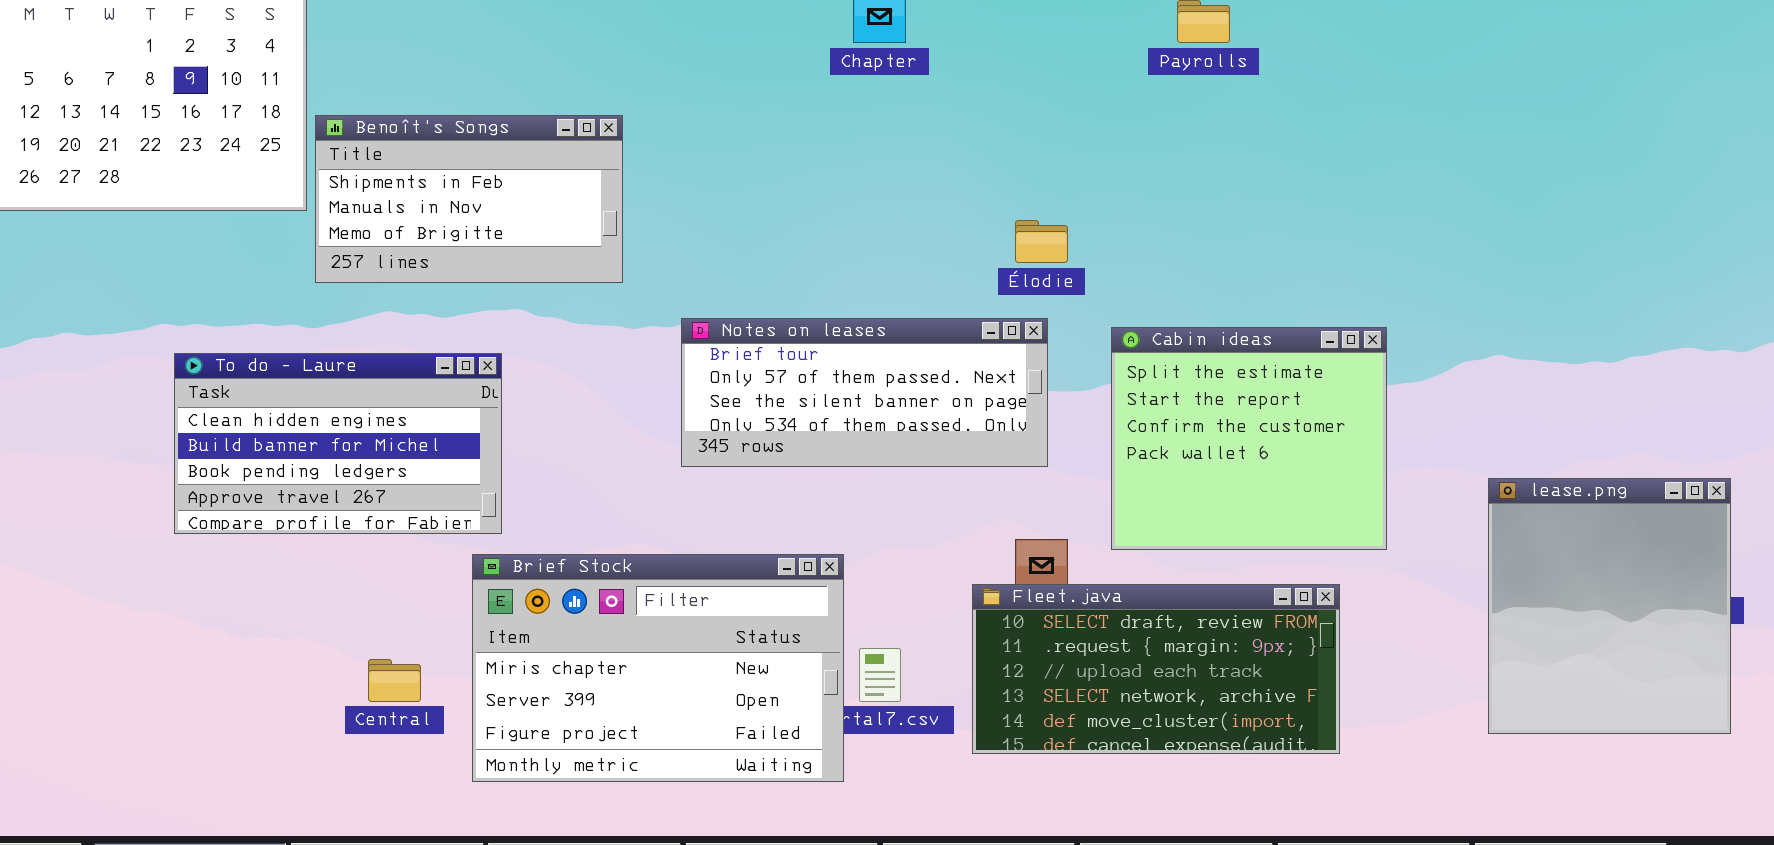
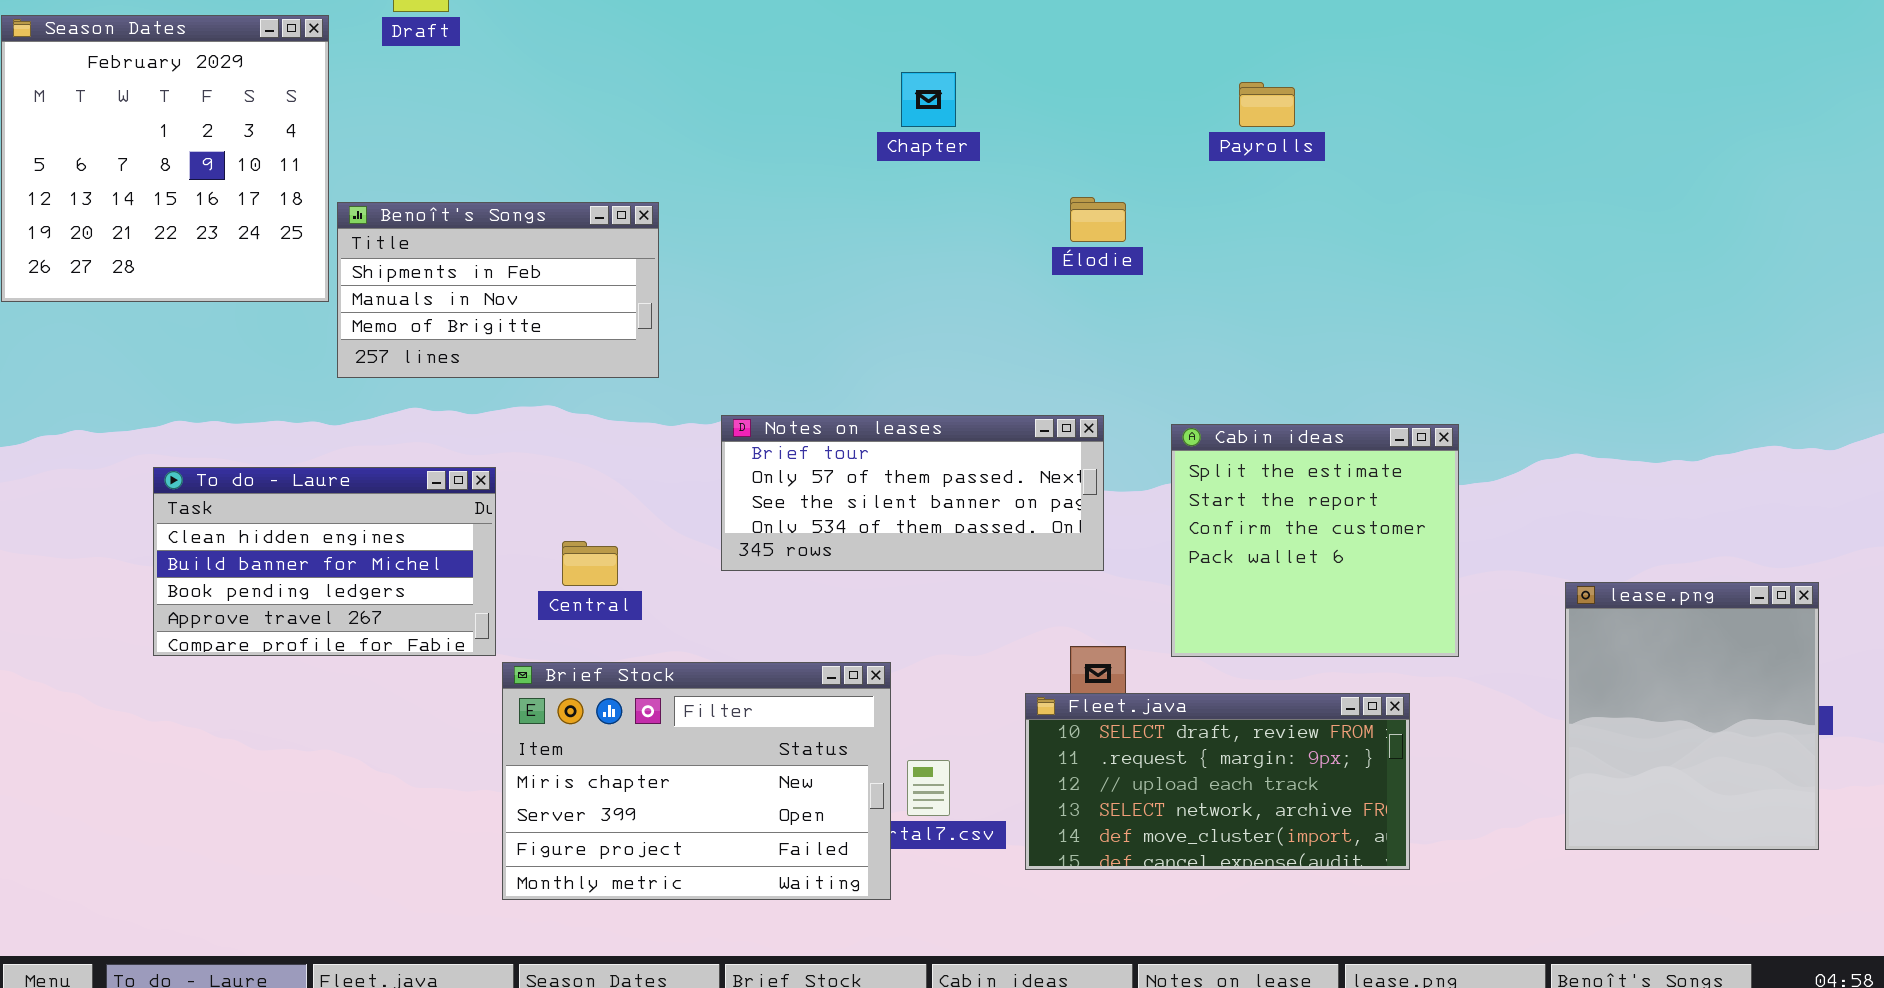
Élodie: [1015,220,1068,263] -> [1070,197,1126,242], moved
To do - Laure: [174,353,502,534] -> [153,467,496,656], moved
Central: [368,659,421,702] -> [562,541,618,586], moved

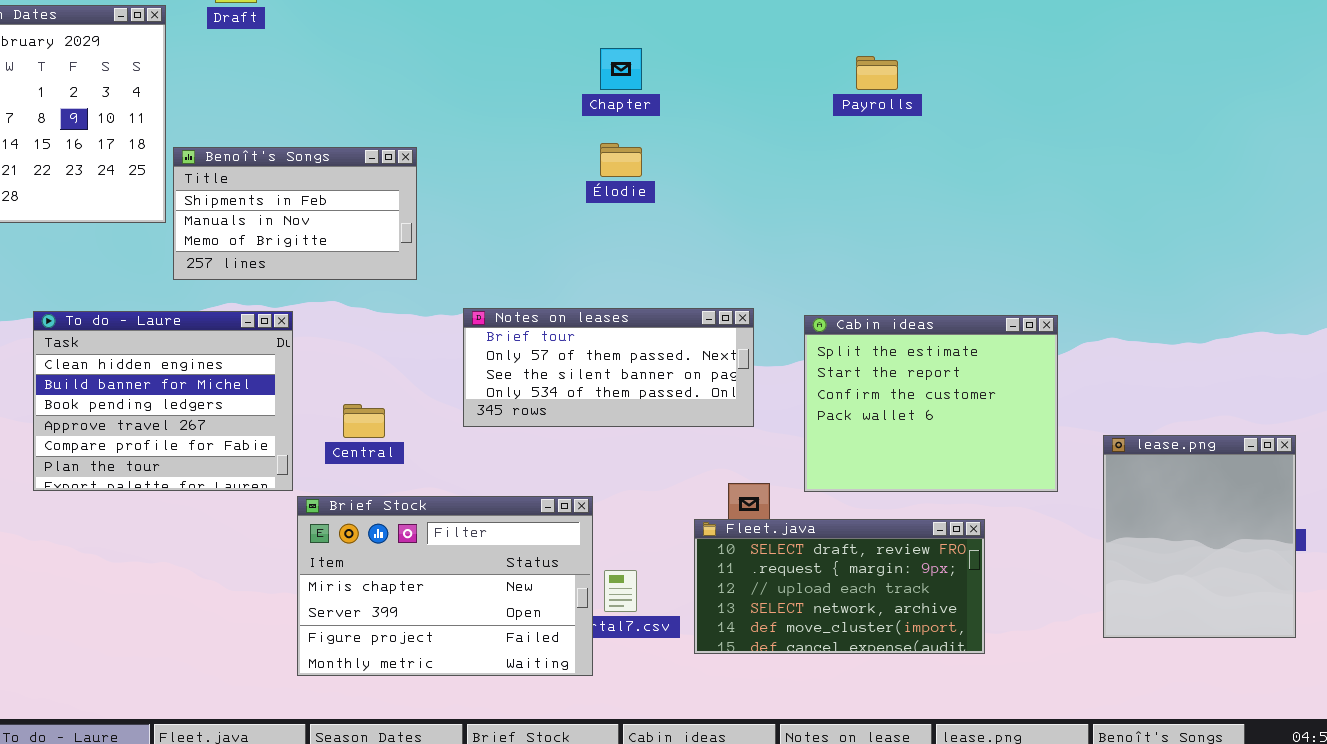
Élodie: [1070,197,1126,242] -> [600,143,642,177], moved
Cabin ideas: [1171,424,1459,657] -> [804,315,1058,492], resized
To do - Laure: [153,467,496,656] -> [33,311,293,491], resized

